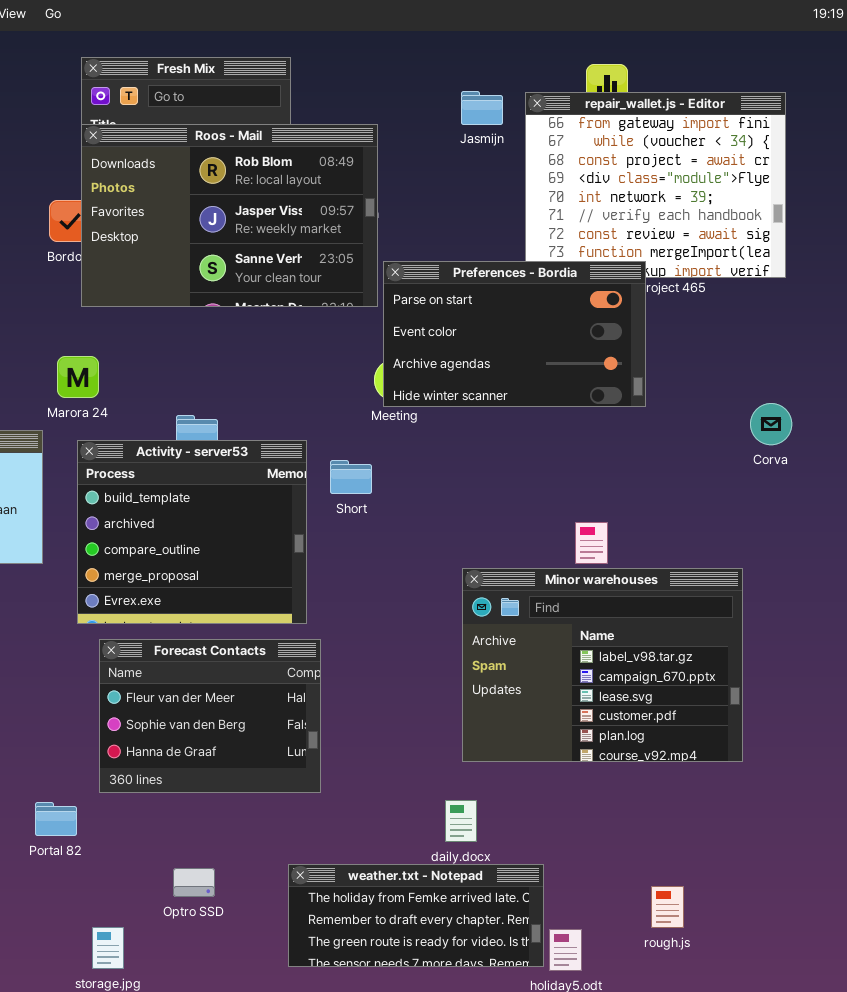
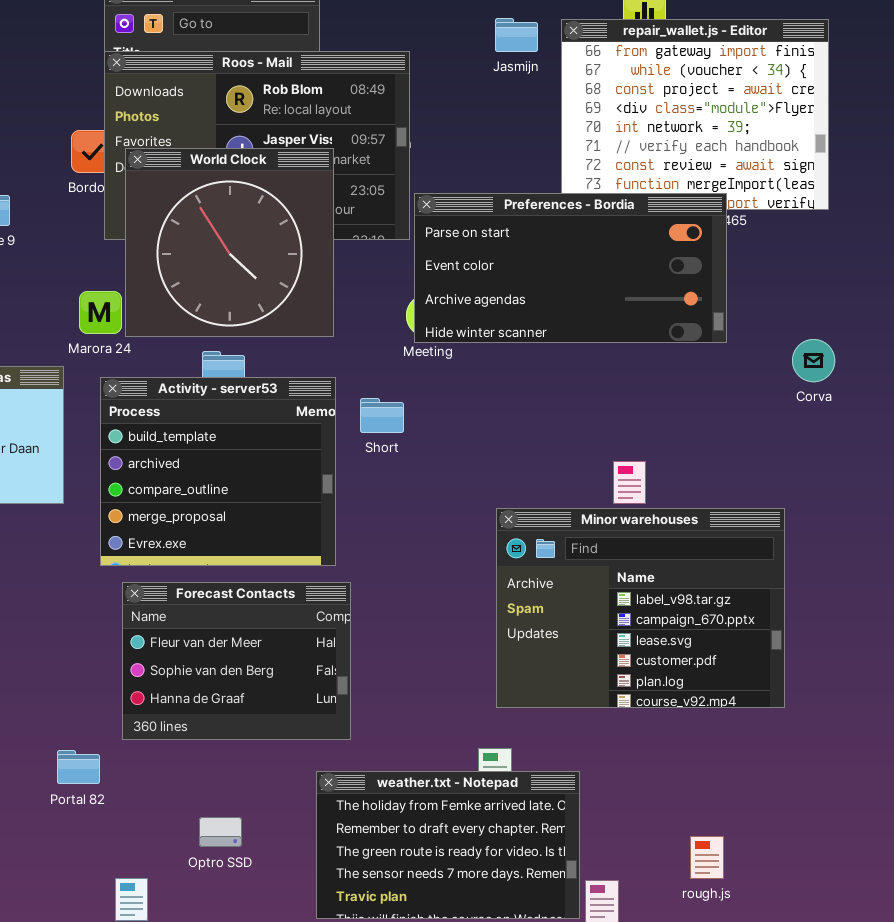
World Clock: none -> [125,148,334,337], opened
Preferences - Bordia: [383,261,646,407] -> [414,193,727,343], resized
weather.txt - Notepad: [288,864,544,967] -> [316,771,580,919], resized

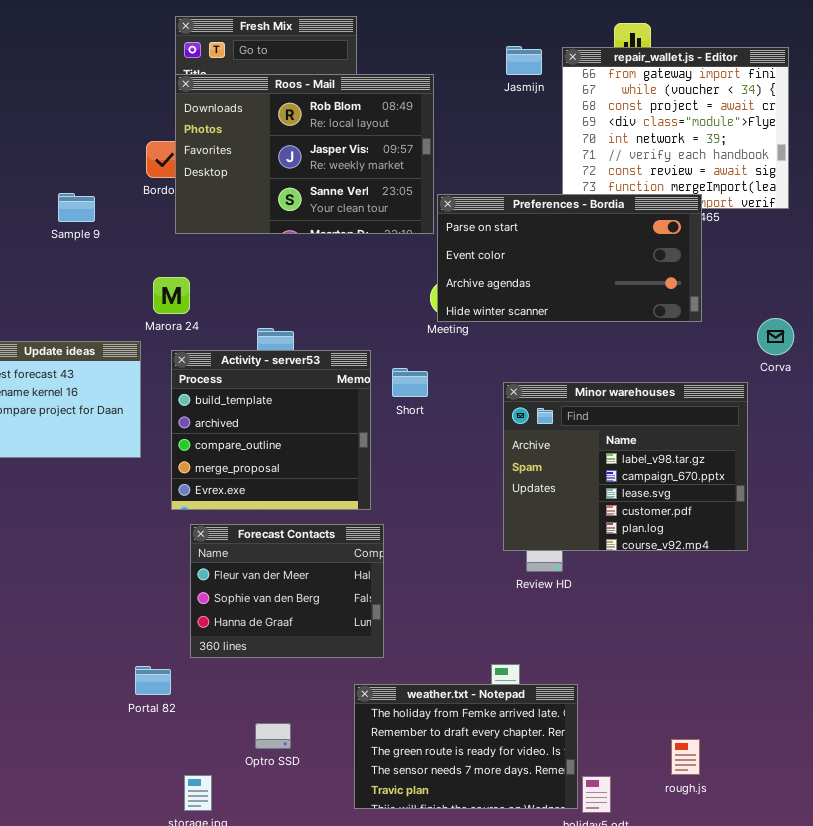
World Clock: [125,148,334,337] -> none, closed
Minor warehouses: [496,508,785,708] -> [503,382,748,551], moved

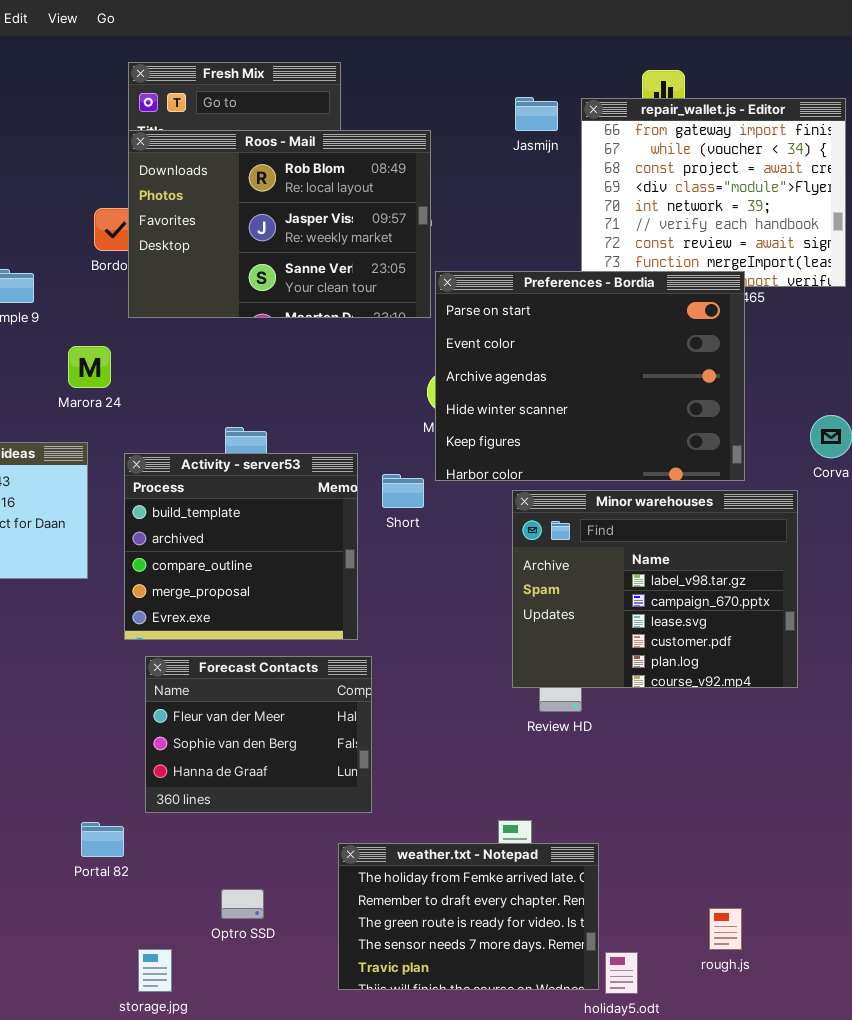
Preferences - Bordia: [437,194,702,322] -> [435,271,745,481], resized
Marora 24: [153,277,190,314] -> [68,346,111,388], moved

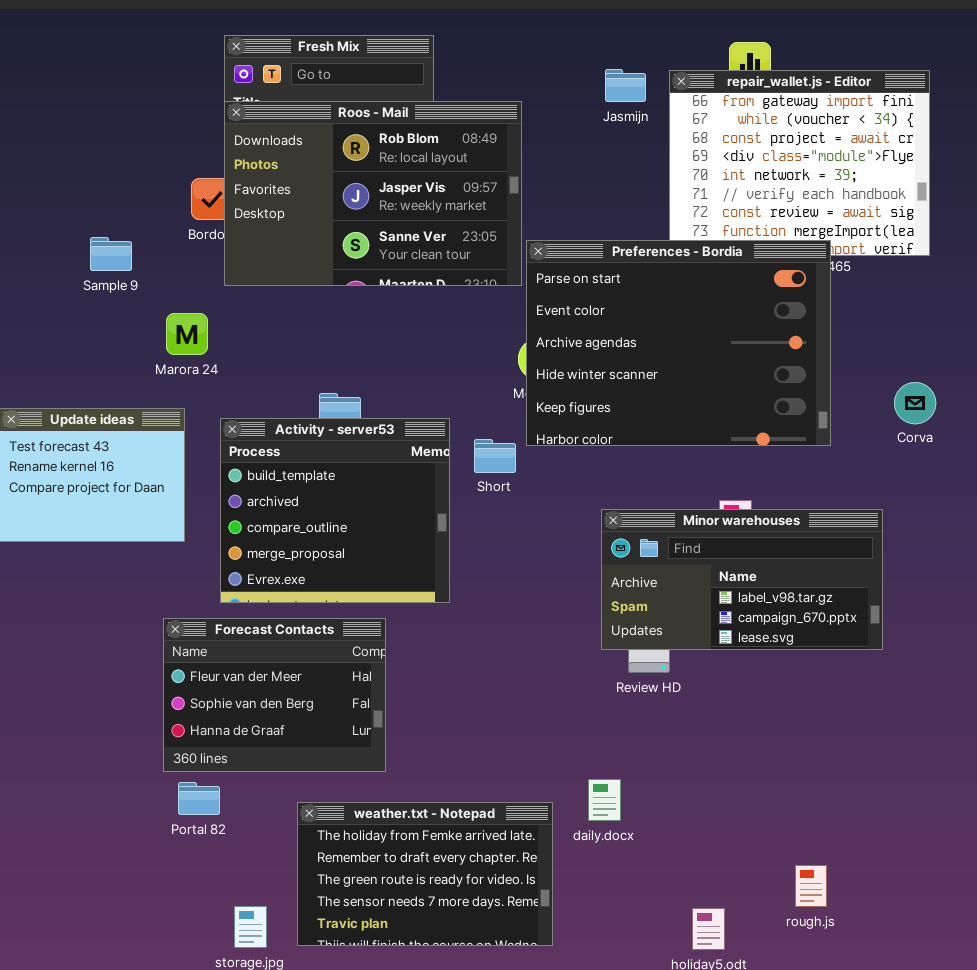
Minor warehouses: [512,490,798,688] -> [601,509,883,650], resized
Forecast Contacts: [145,656,372,813] -> [163,618,386,772], moved
weather.txt - Notepad: [338,843,599,990] -> [297,802,553,946], moved

